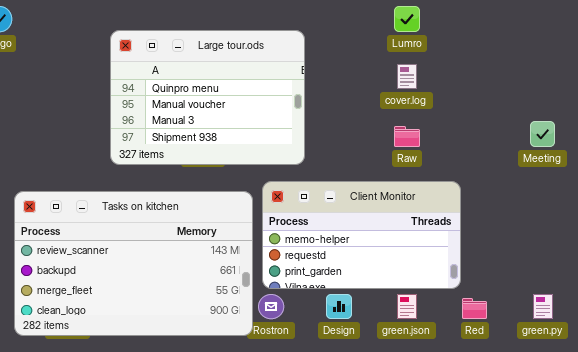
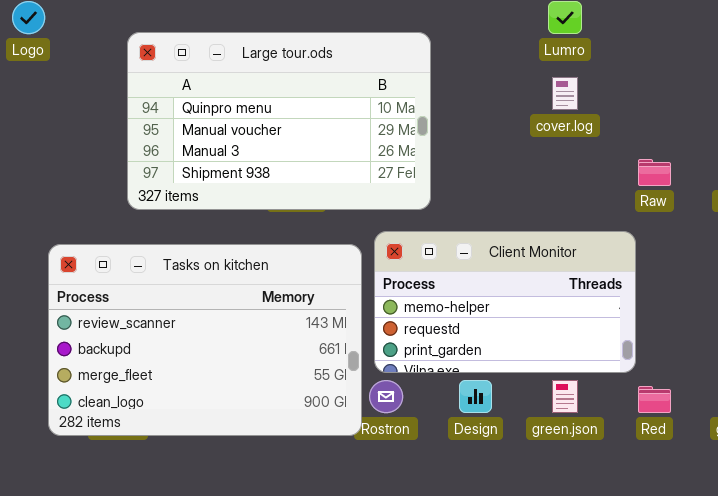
Large tour.ods: [110,30,305,165] -> [127,32,431,210], resized
Raw: [394,126,420,147] -> [638,159,671,186], moved

